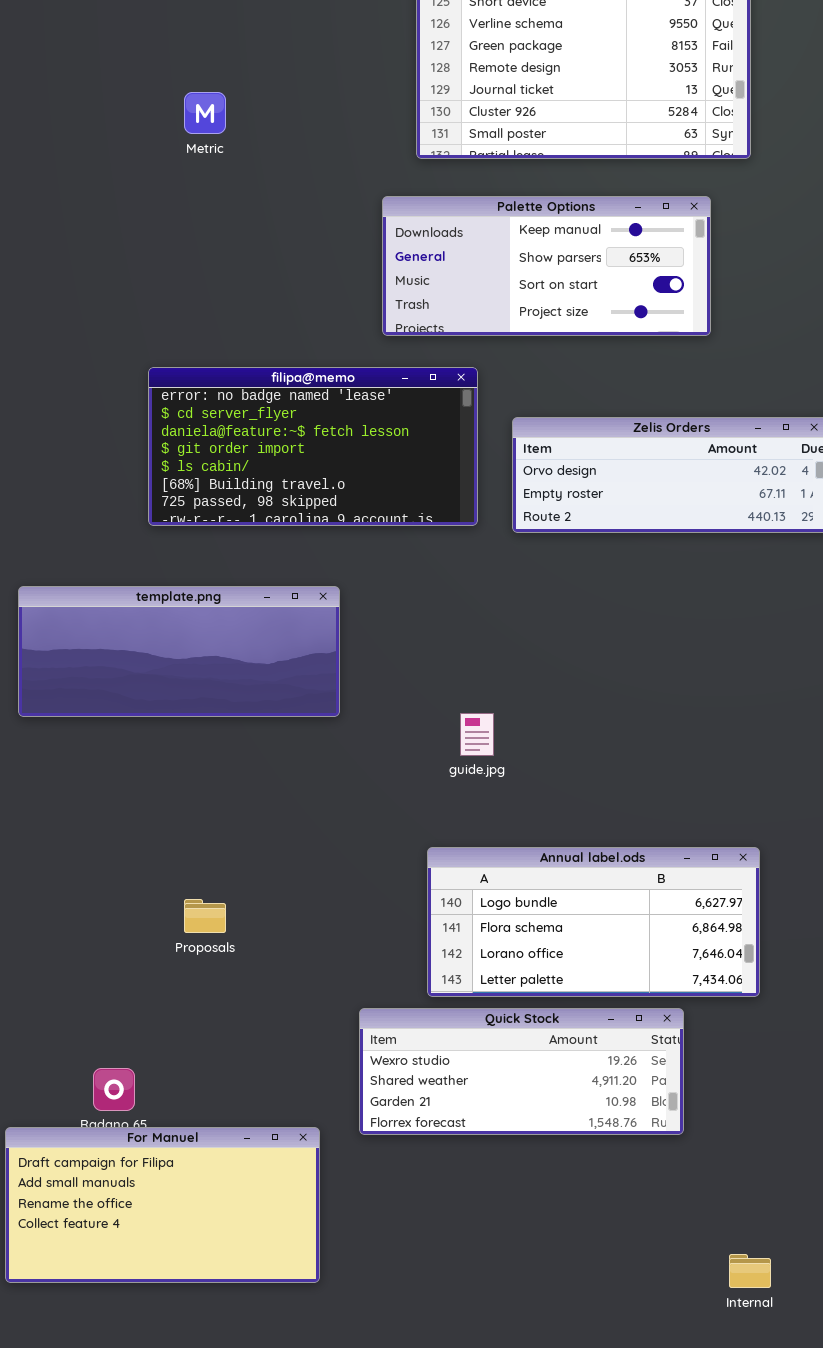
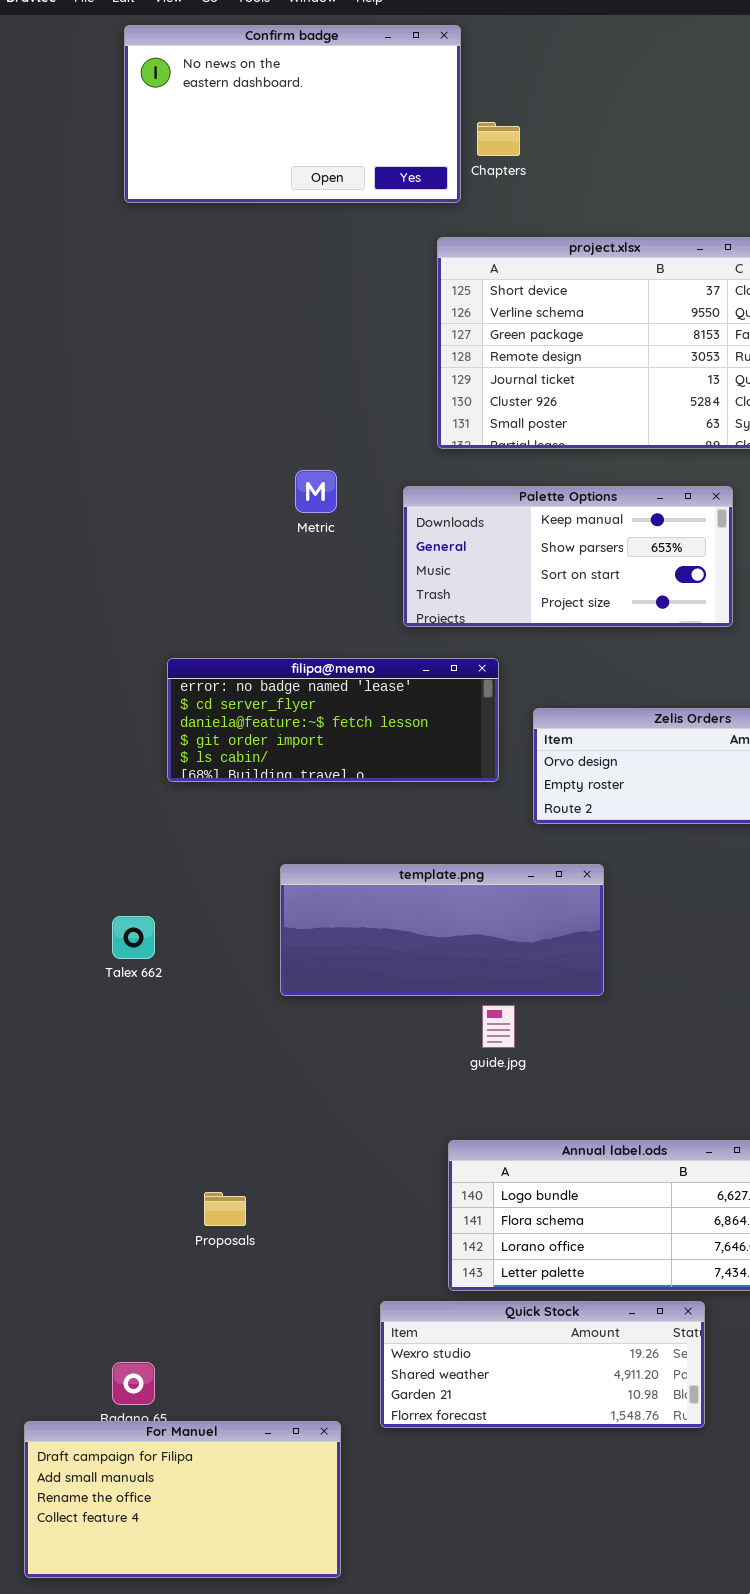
Metric: [184,92,226,134] -> [295,470,337,513], moved
filipa@memo: [148,367,478,526] -> [167,658,499,782], resized
template.png: [18,586,340,717] -> [280,864,604,996], moved

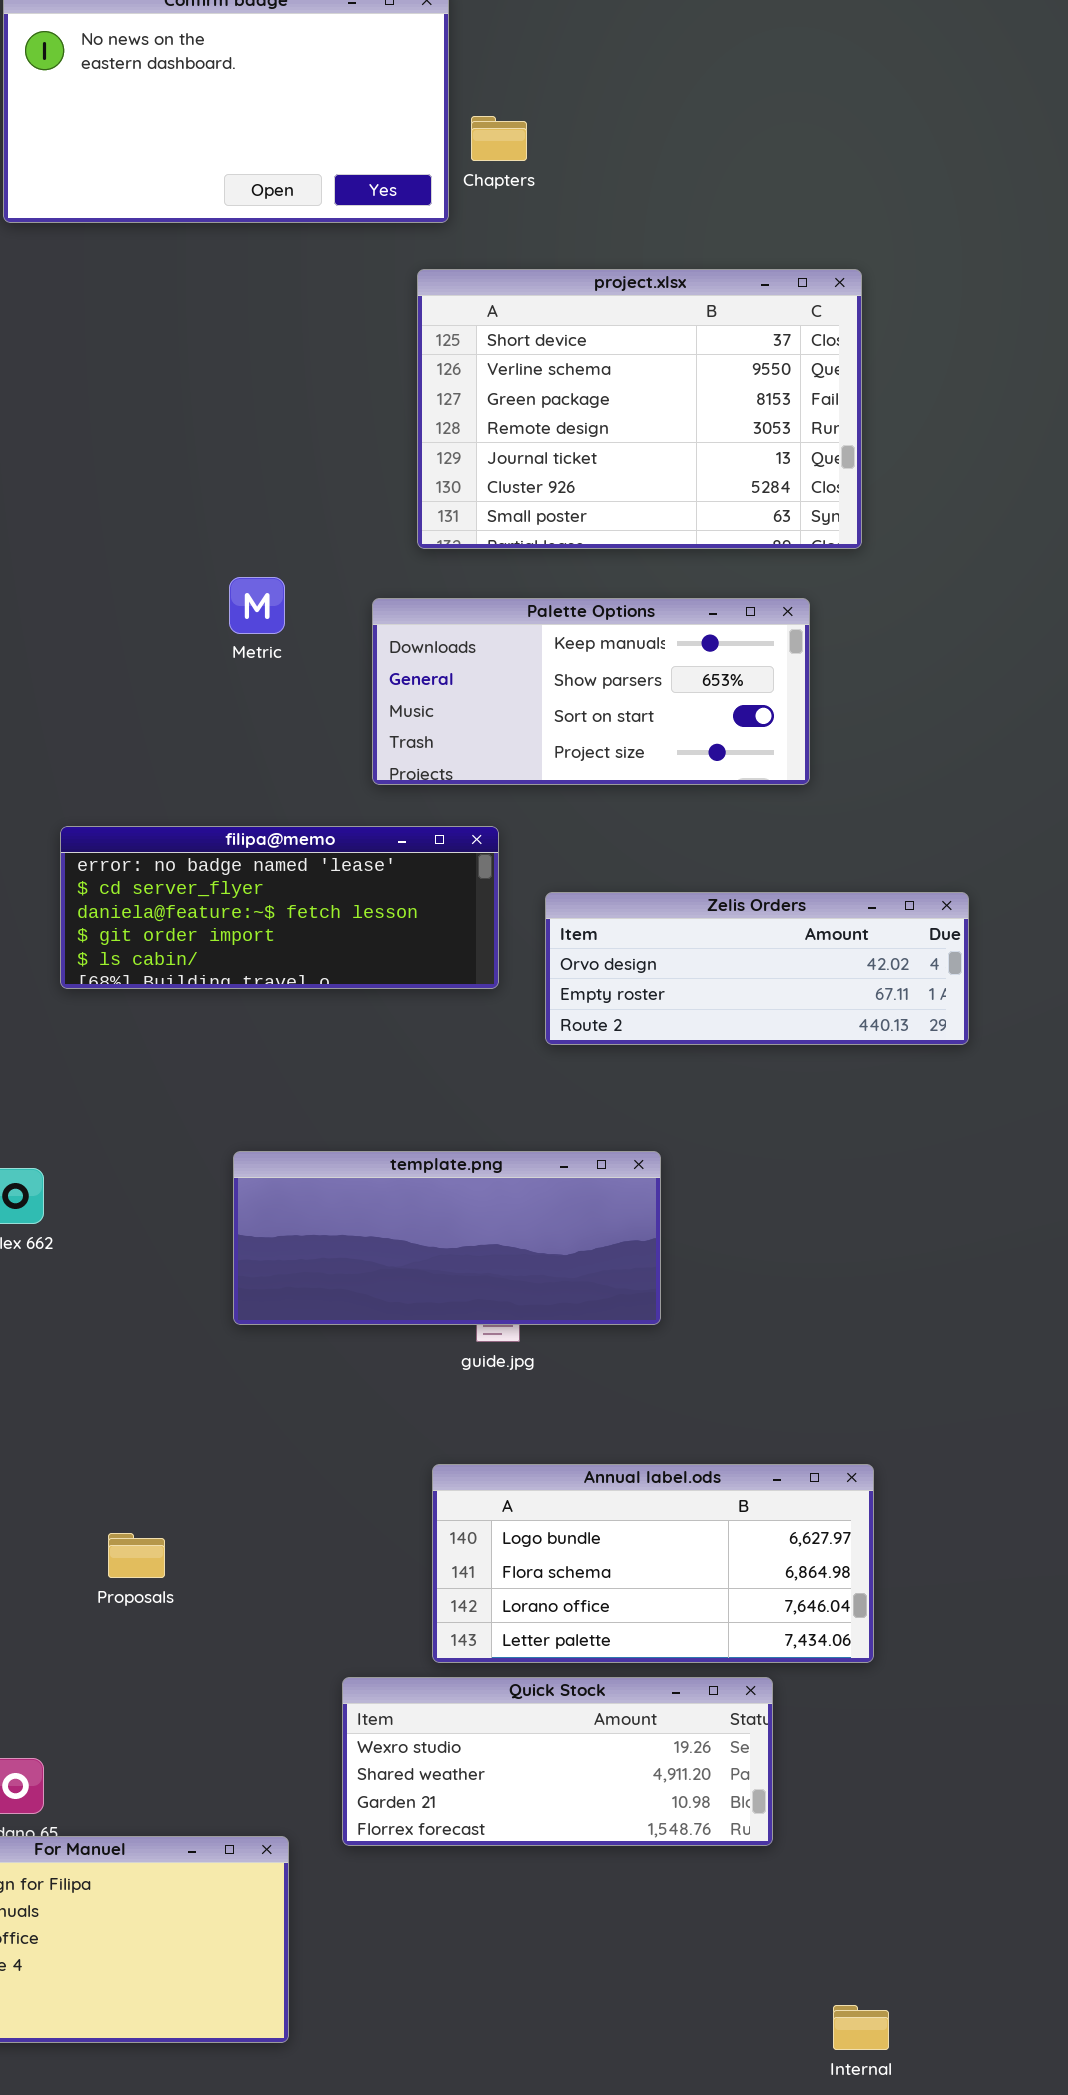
template.png: [280,864,604,996] -> [233,1151,661,1325], moved

